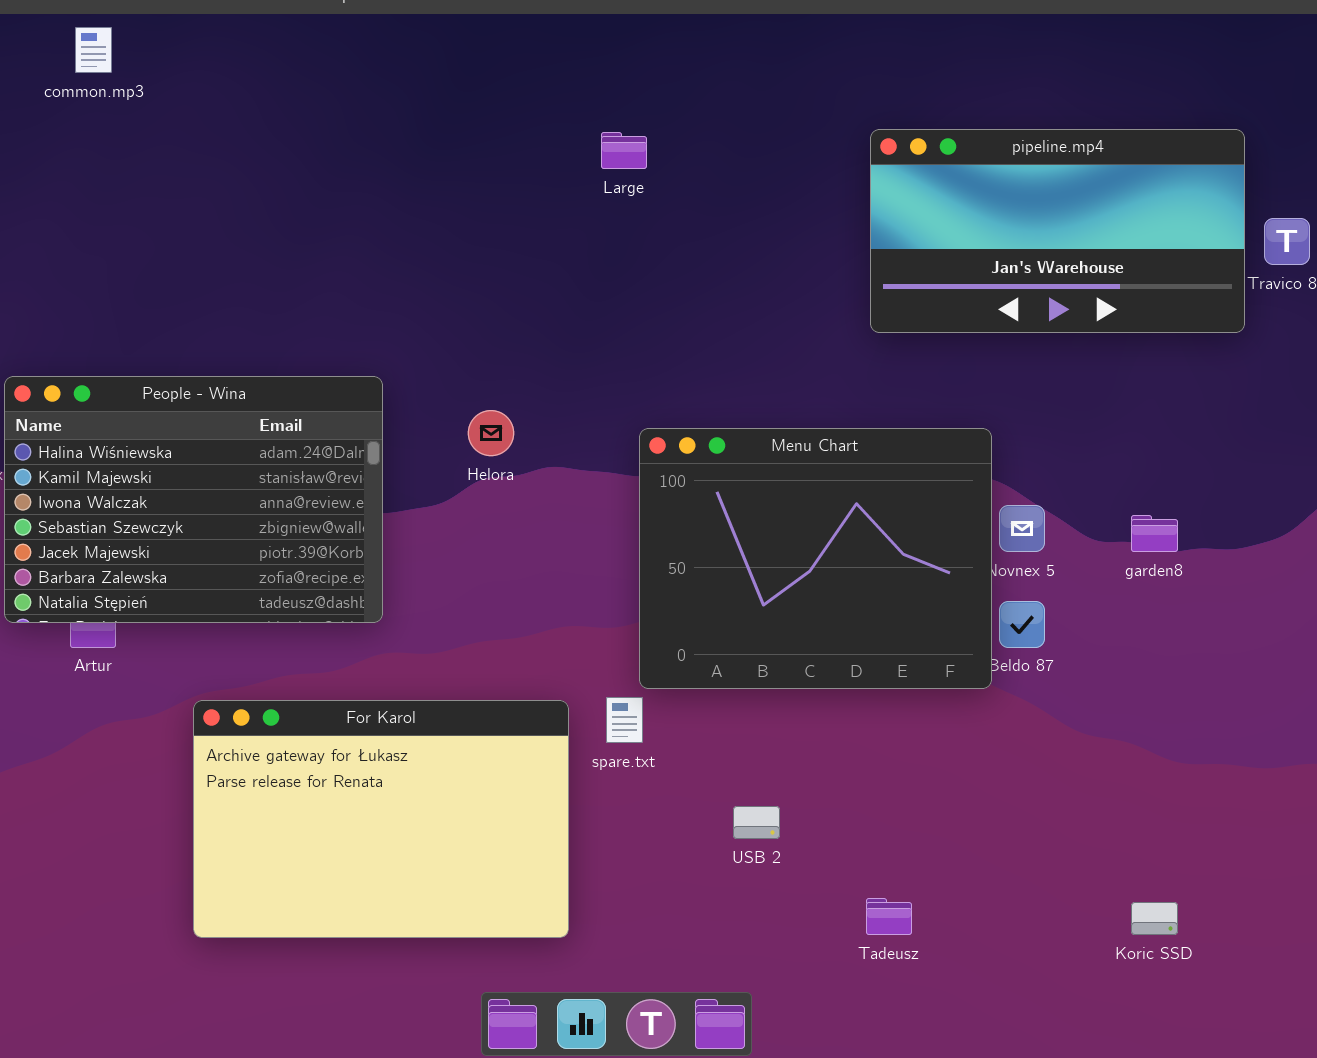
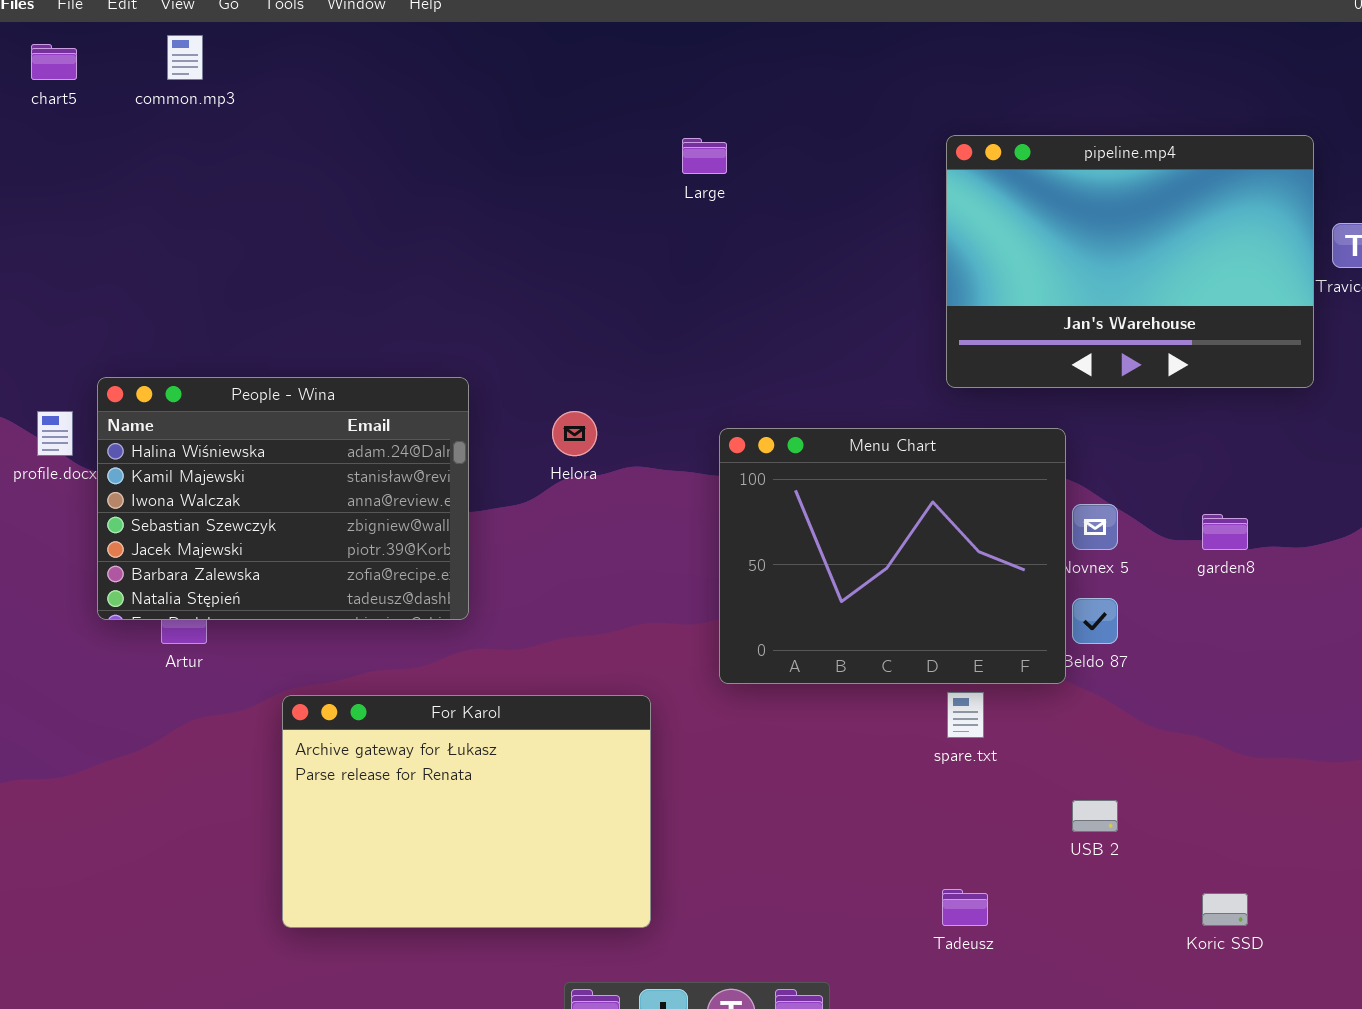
pipeline.mp4: [870,129,1245,333] -> [946,135,1314,388], resized
spare.txt: [606,697,643,743] -> [947,692,984,738], moved
USB 2: [733,806,780,839] -> [1072,800,1118,832], moved

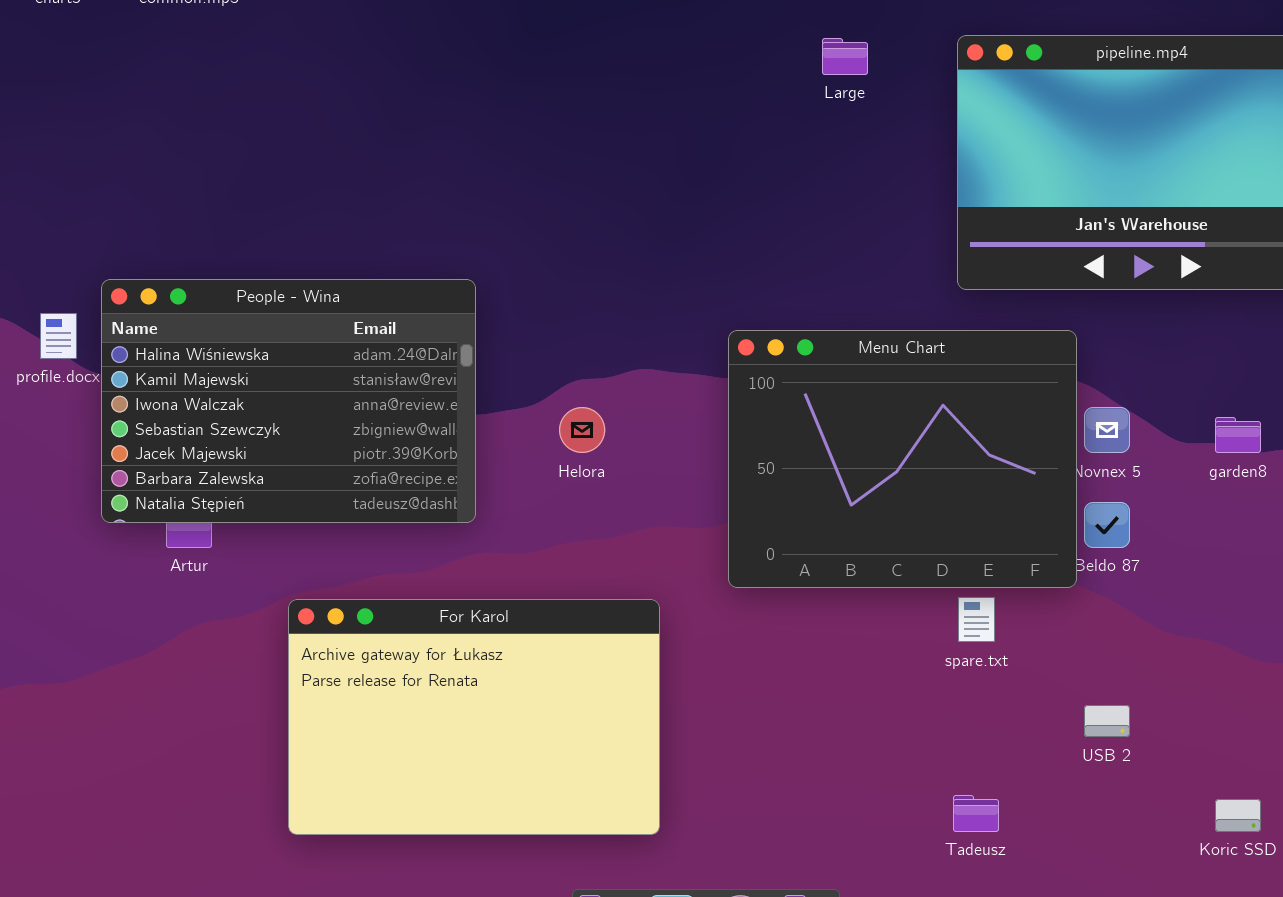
Large: [682,138,727,174] -> [822,38,868,75], moved
Helora: [552,411,597,456] -> [559,407,605,453], moved

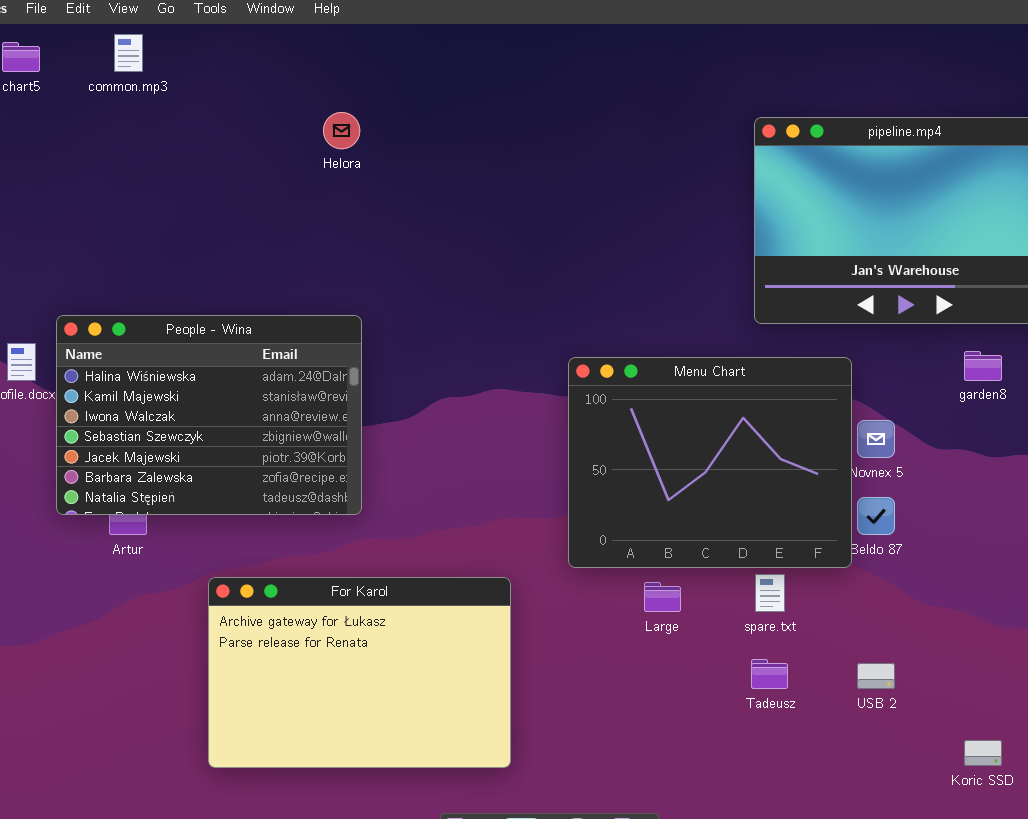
Large: [822,38,868,75] -> [644,582,681,612], moved
Helora: [559,407,605,453] -> [323,112,360,149], moved
garden8: [1215,417,1261,453] -> [964,351,1002,381], moved
Tadeusz: [953,795,999,832] -> [751,659,788,689], moved

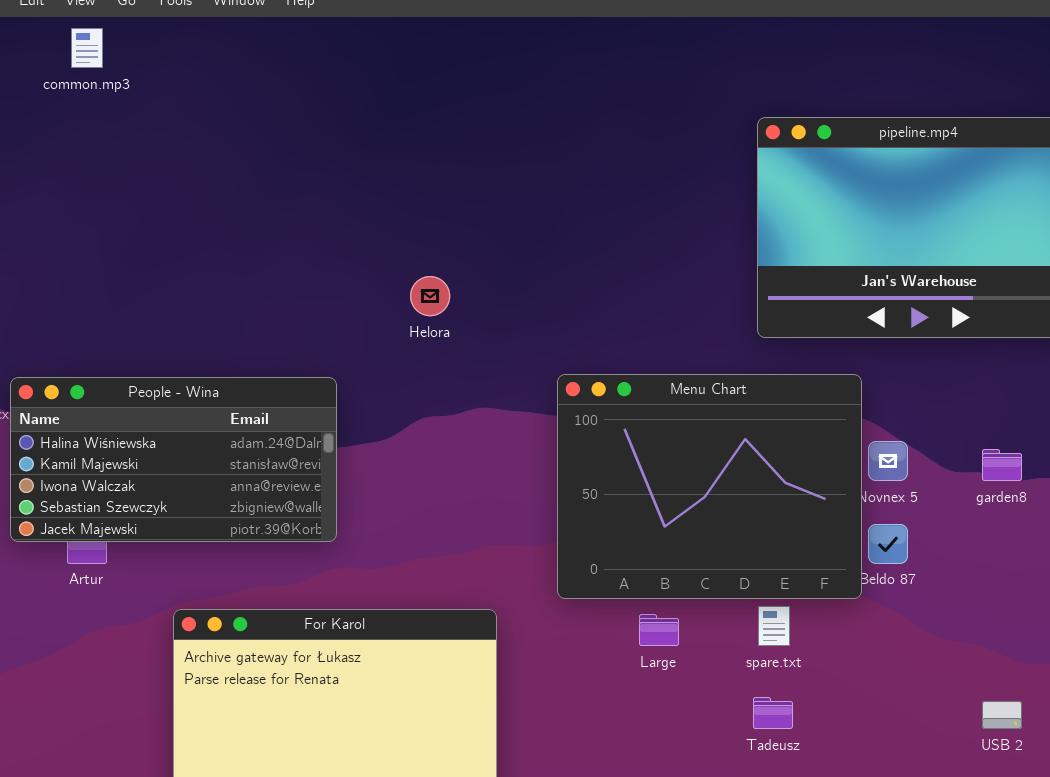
Helora: [323,112,360,149] -> [410,276,450,316], moved
People - Wina: [56,315,362,515] -> [10,377,337,542], resized
garden8: [964,351,1002,381] -> [982,449,1022,481], moved
USB 2: [857,663,895,689] -> [982,701,1022,729], moved

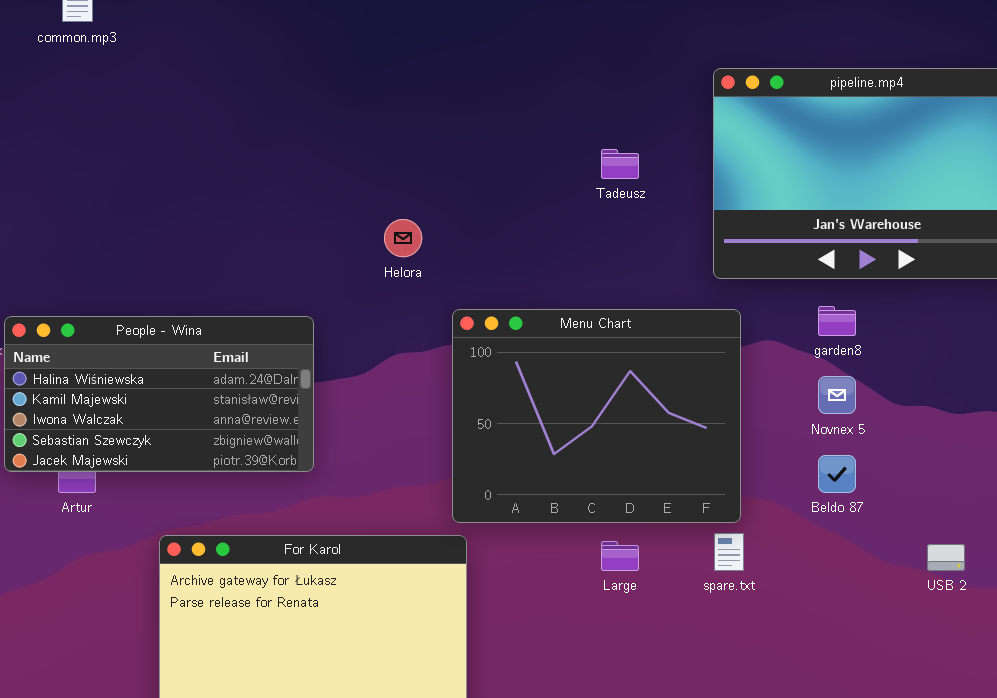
Menu Chart: [557,374,862,599] -> [452,309,741,523], moved
garden8: [982,449,1022,481] -> [818,306,856,336], moved
Tadeusz: [753,697,793,729] -> [601,149,639,179], moved
USB 2: [982,701,1022,729] -> [927,544,965,571], moved

